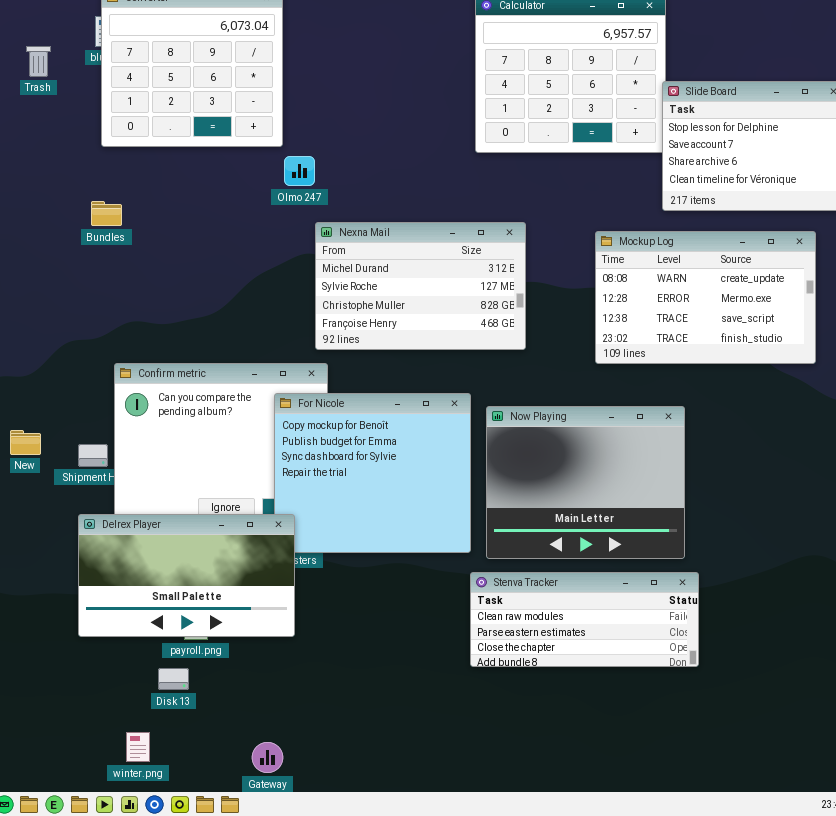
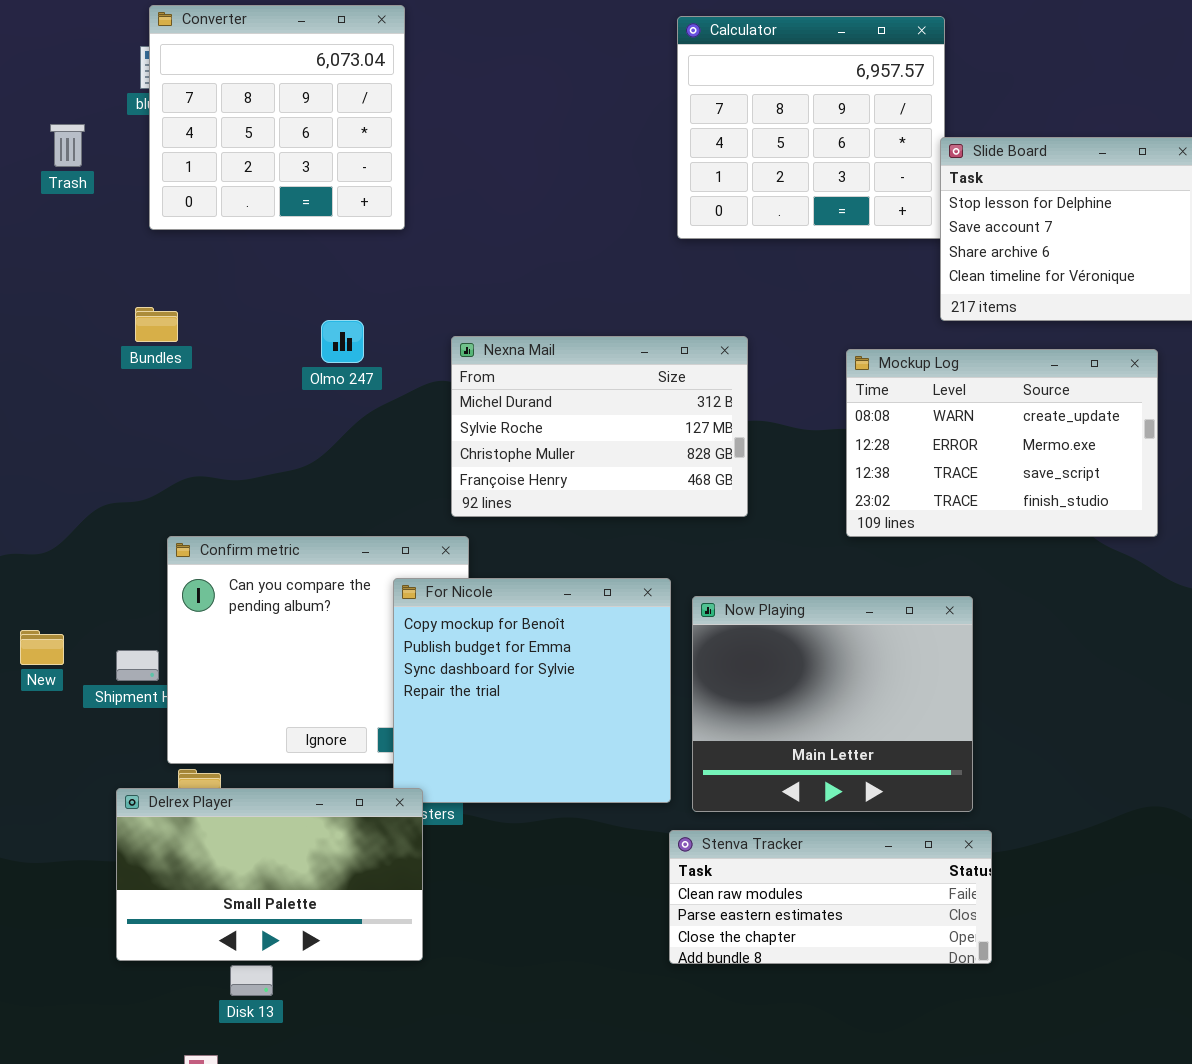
Trash: [26,46,51,77] -> [50,124,85,167], moved
Olmo 247: [284,156,315,186] -> [321,320,364,363], moved
Delrex Player: [78,514,295,637] -> [116,788,423,961], moved

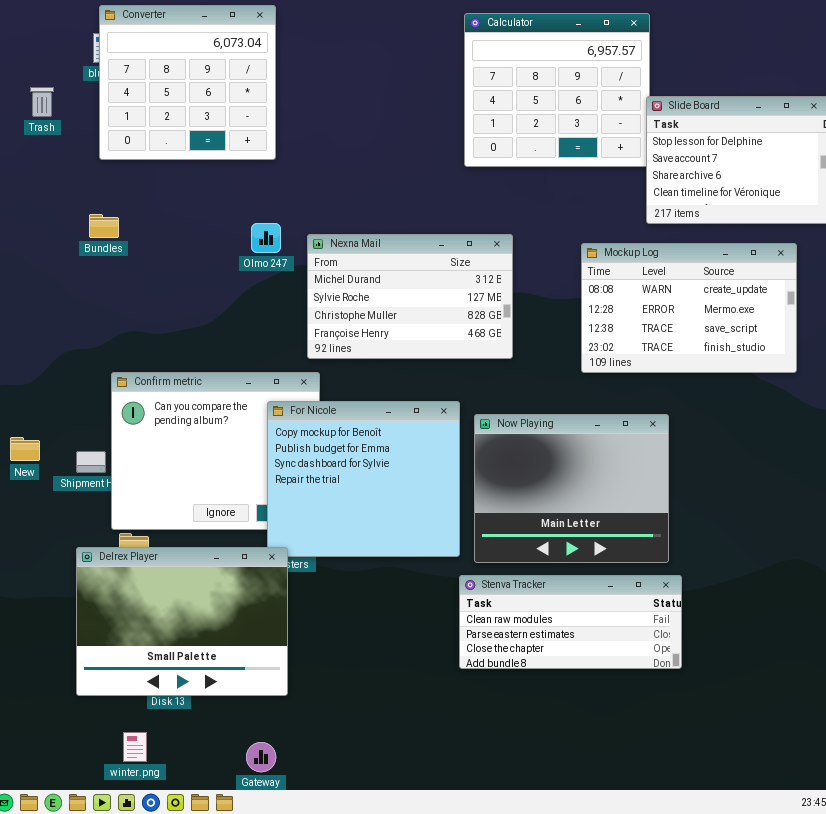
Olmo 247: [321,320,364,363] -> [251,223,281,253], moved
Delrex Player: [116,788,423,961] -> [76,547,288,696], resized

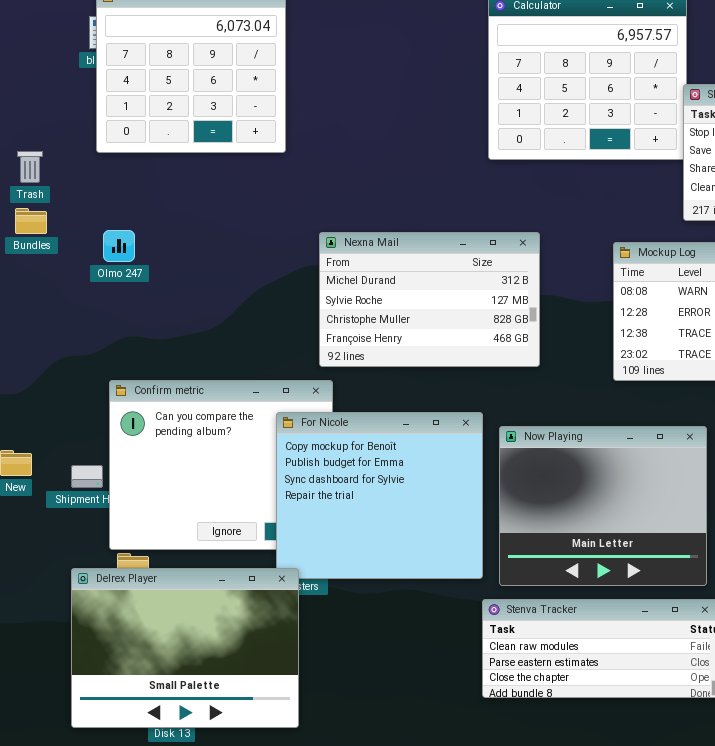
Trash: [30,87,54,117] -> [17,151,43,183], moved
Bundles: [89,214,119,238] -> [15,208,47,234], moved
Olmo 247: [251,223,281,253] -> [103,230,135,262], moved

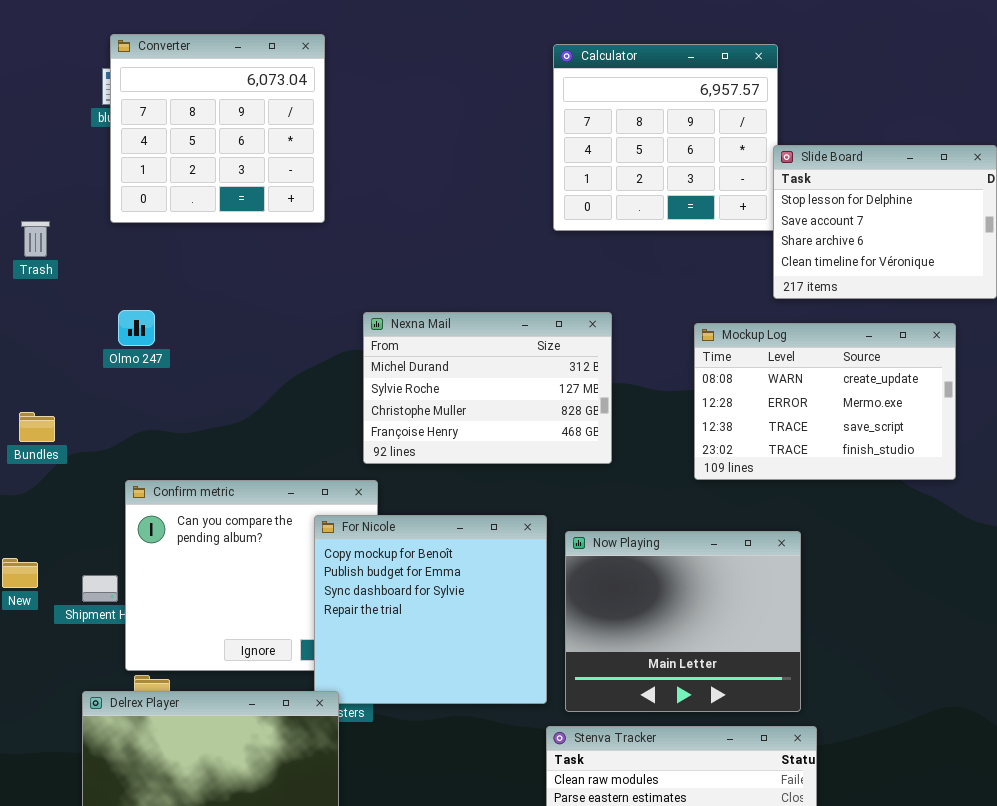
Bundles: [15,208,47,234] -> [19,412,55,442], moved

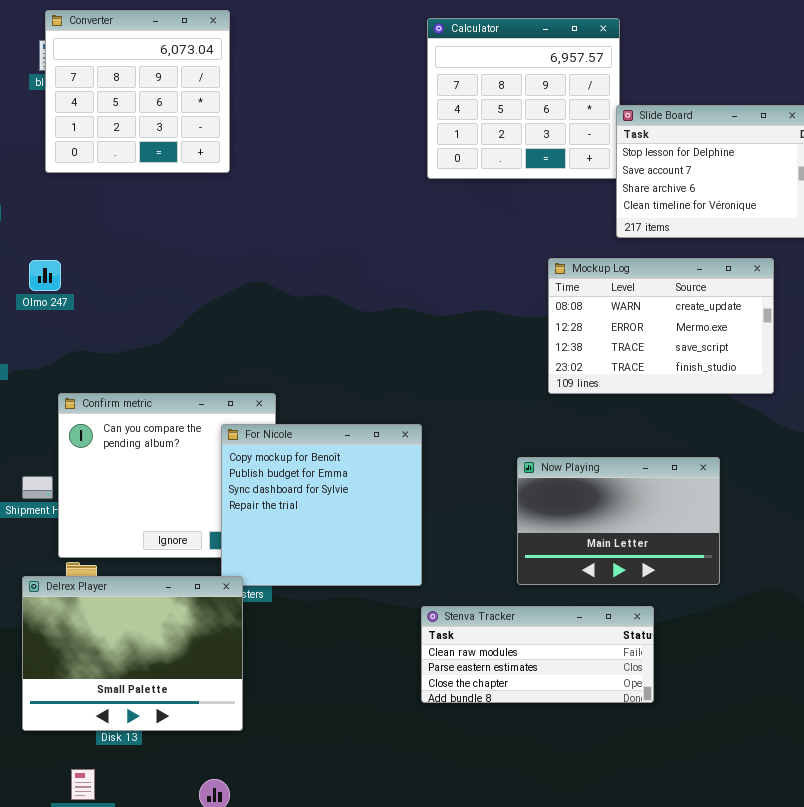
Olmo 247: [118,310,155,346] -> [29,260,61,291], moved
Nexna Mail: [363,312,612,464] -> none, closed
Now Playing: [565,531,801,712] -> [517,457,720,585], moved, resized

